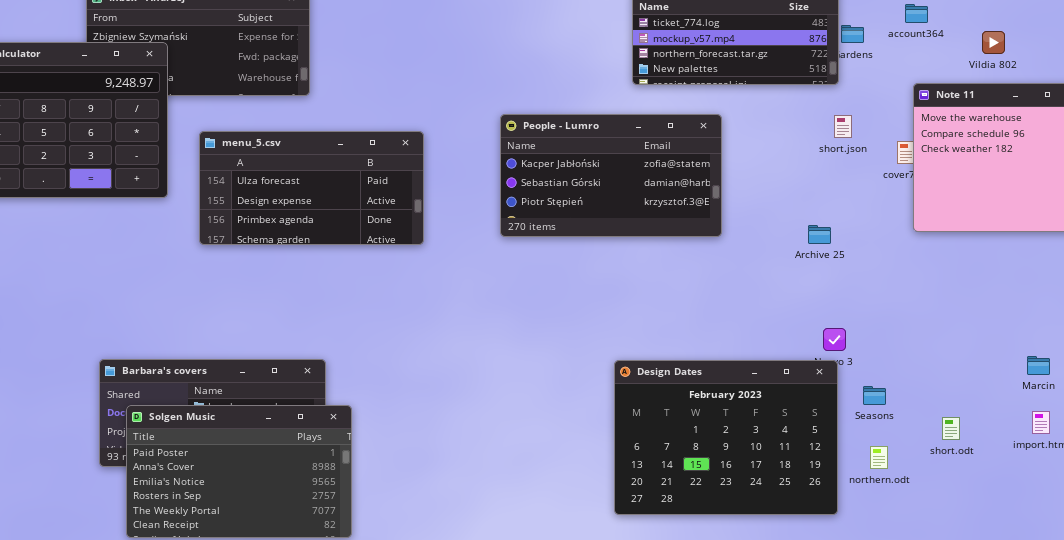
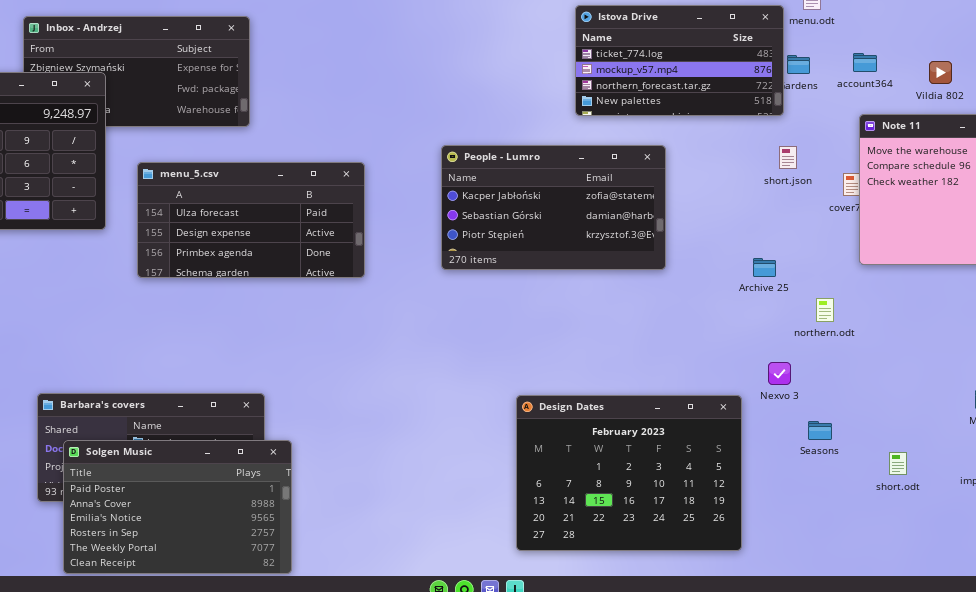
account364: [905,4,928,23] -> [853,53,877,72], moved
Design Dates: [614,360,838,515] -> [516,395,742,551], moved
northern.odt: [870,446,888,469] -> [816,298,834,322], moved

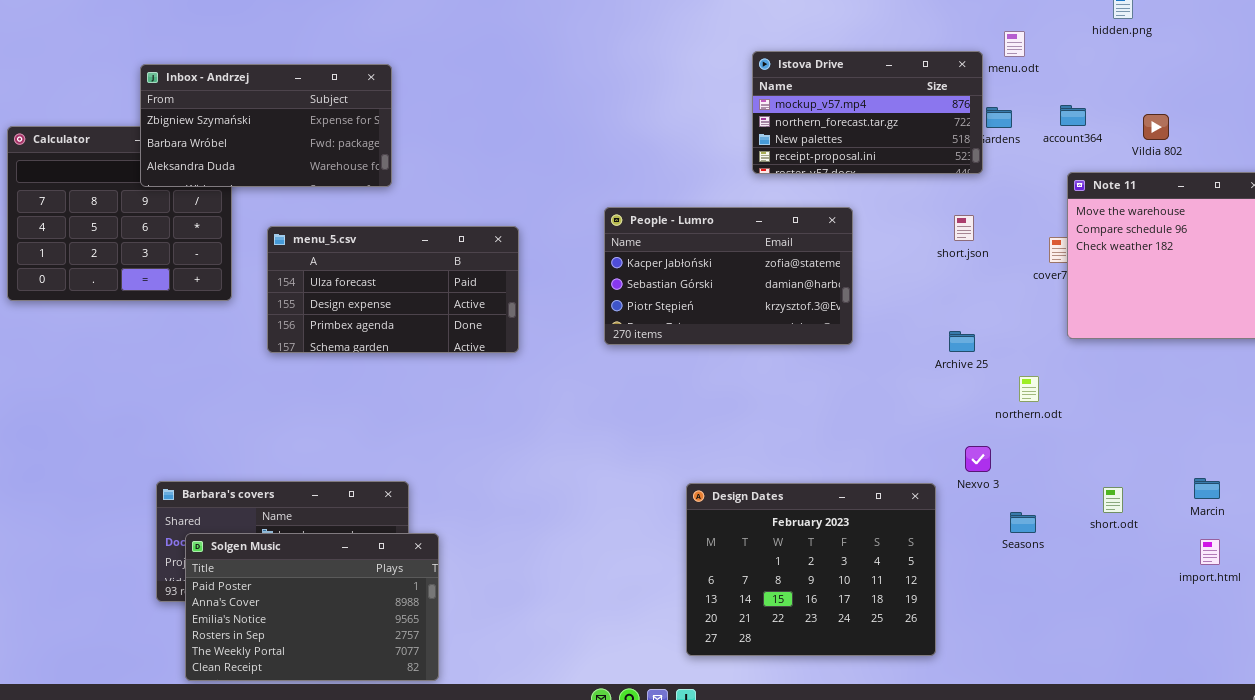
Istova Drive: [575,5,784,116] -> [752,51,983,174], scrolled down 1 row
Inbox - Andrzej: [23,16,250,127] -> [140,64,392,187], raised
short.json: [779,146,797,169] -> [954,215,974,241], moved
short.odt: [889,452,907,475] -> [1103,487,1123,513], moved

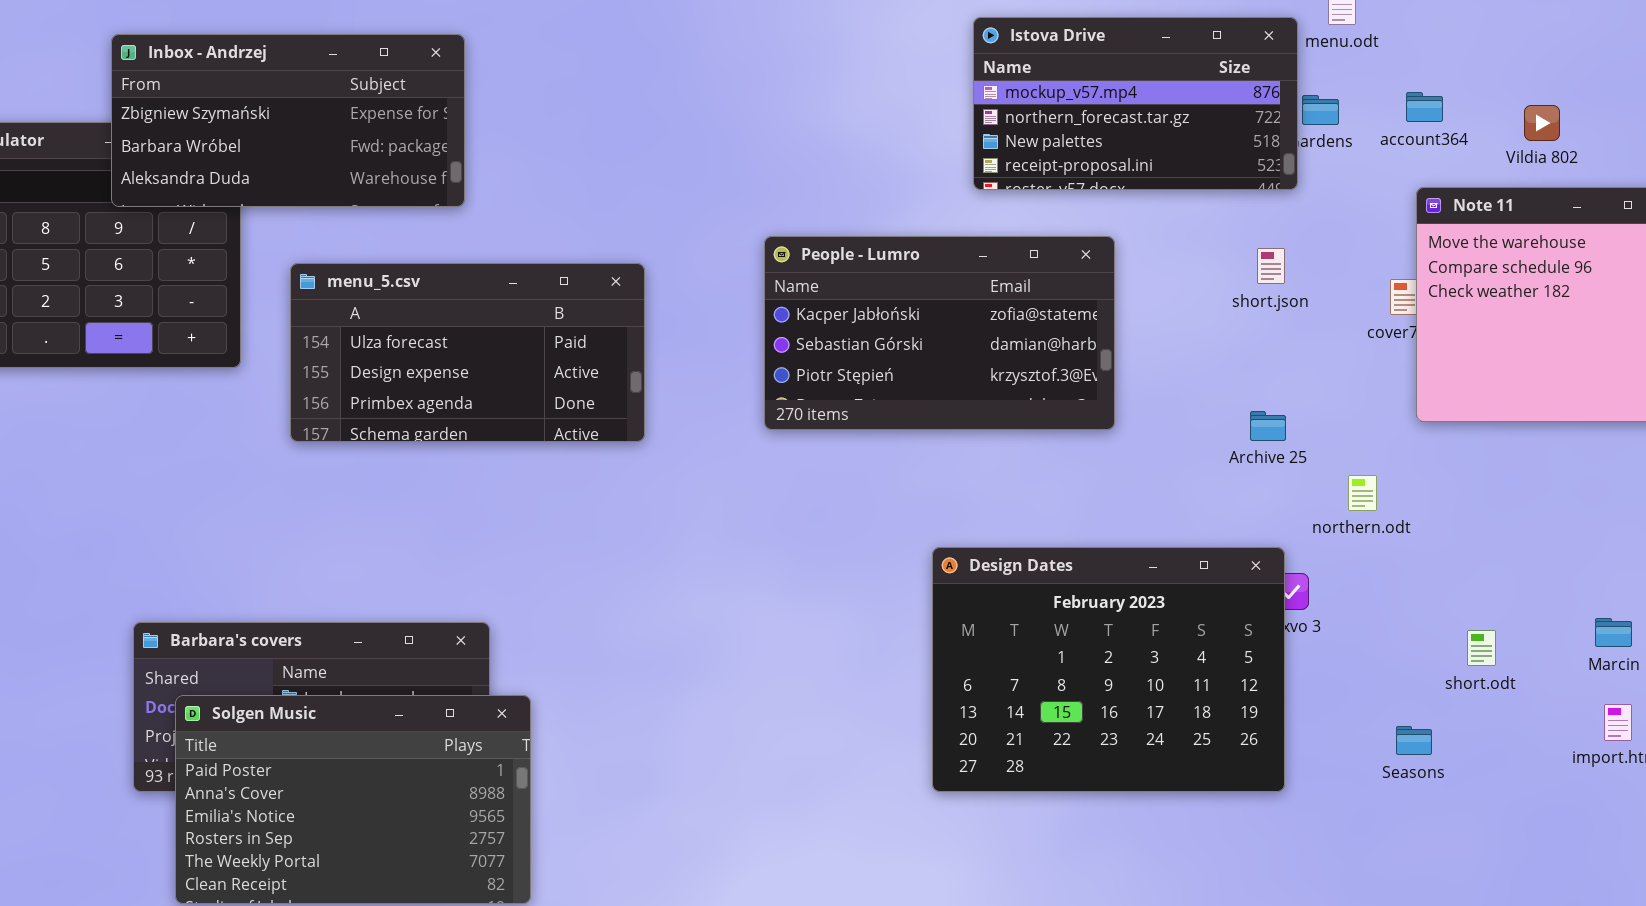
Design Dates: [686,483,936,656] -> [932,547,1285,792], moved
Seasons: [1010,512,1036,533] -> [1396,726,1432,755], moved

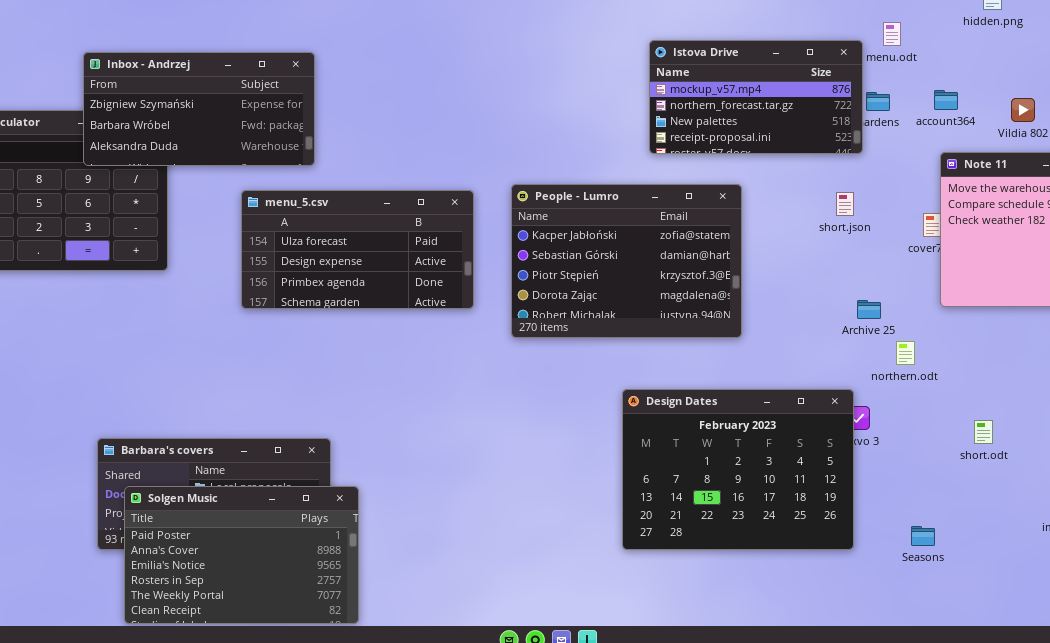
People - Lumro: [764,236,1115,430] -> [511,184,742,338], resized
menu_5.csv: [290,263,645,442] -> [241,190,474,309], moved
Archive 25: [1250,411,1286,441] -> [857,300,881,319], moved
short.odt: [1467,630,1496,666] -> [974,420,993,444], moved
Seasons: [1396,726,1432,755] -> [911,526,935,546], moved

